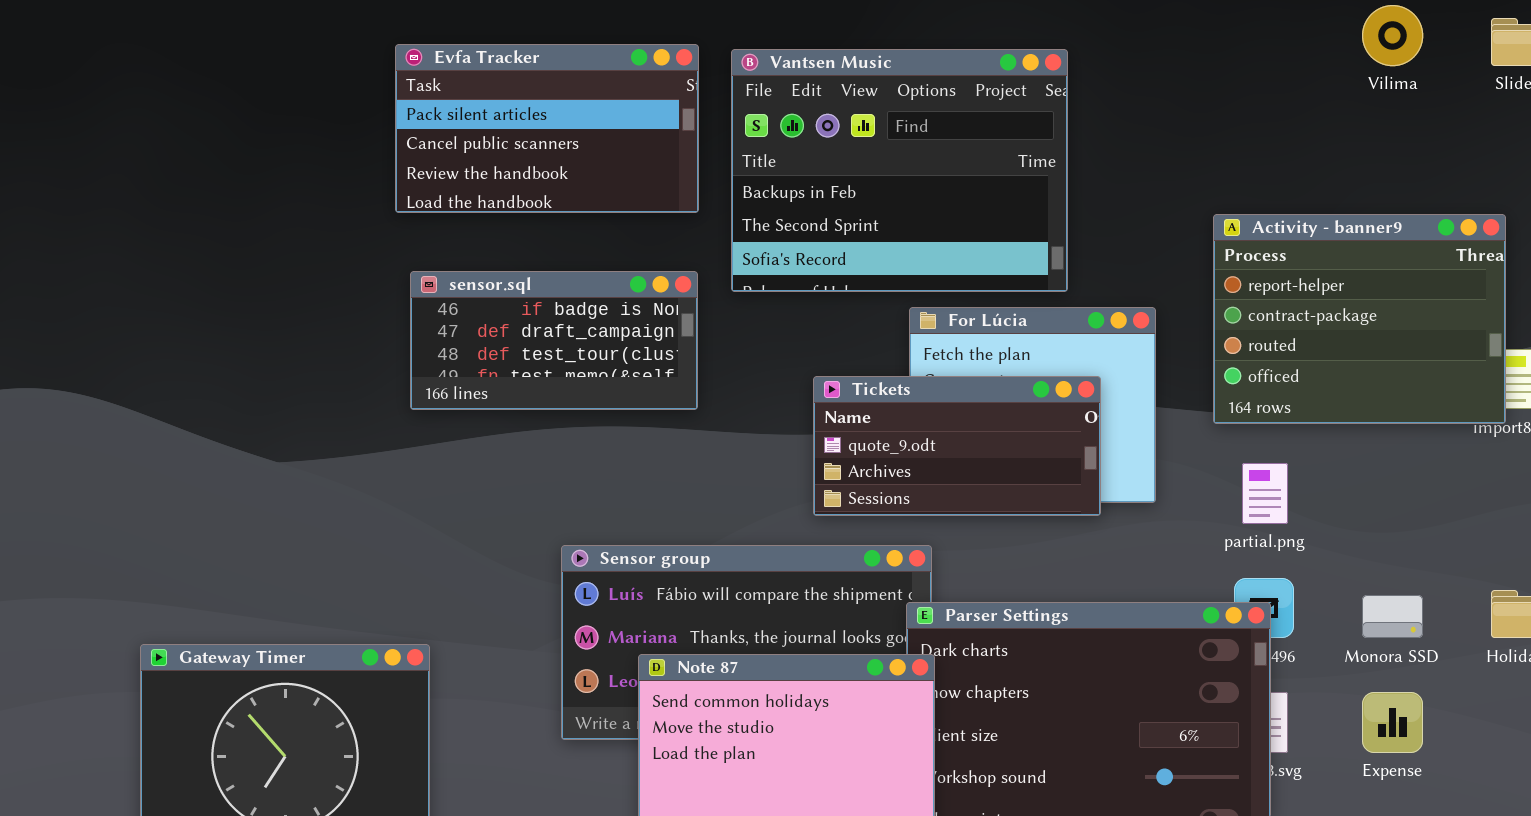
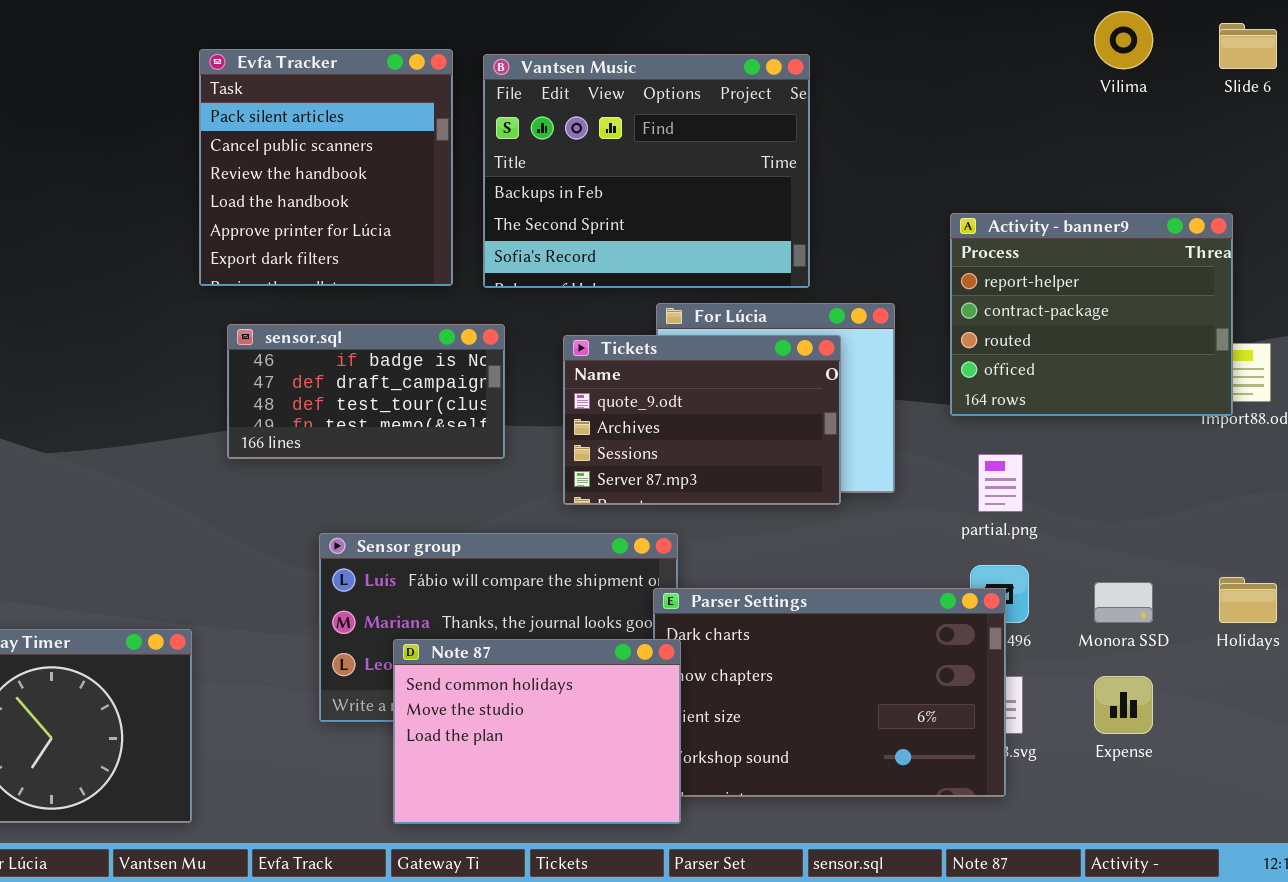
Evfa Tracker: [395,44,699,213] -> [199,49,453,286], resized
sensor.sql: [410,271,698,410] -> [227,324,505,459], moved
Tickets: [813,376,1101,516] -> [563,335,841,505], resized

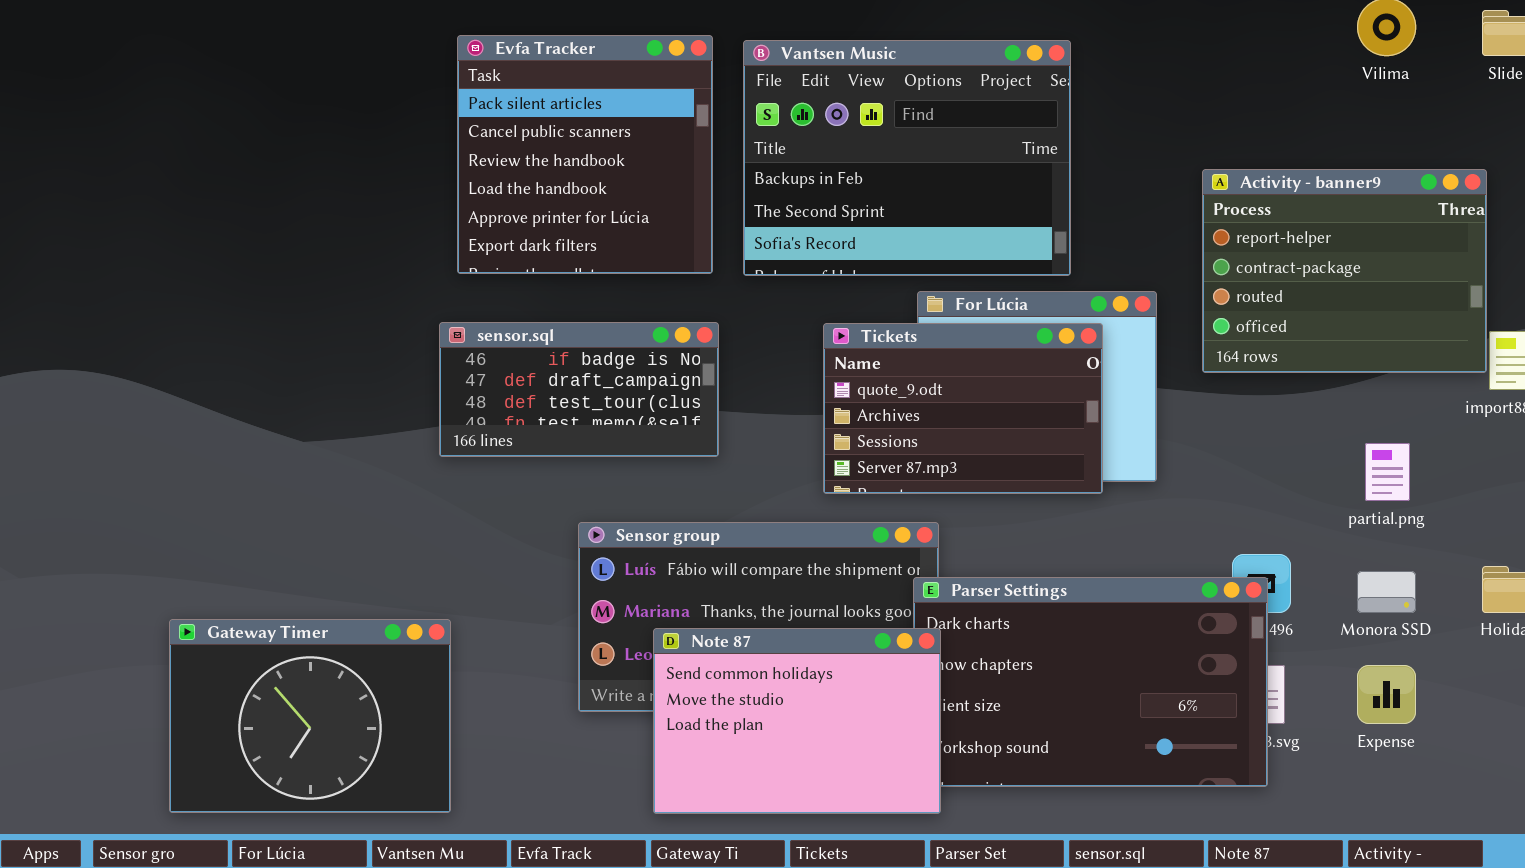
Activity - banner9: [950,213,1233,416] -> [1202,169,1487,373], moved
sensor.sql: [227,324,505,459] -> [439,322,719,457], moved
partial.png: [978,454,1023,512] -> [1365,443,1410,501], moved

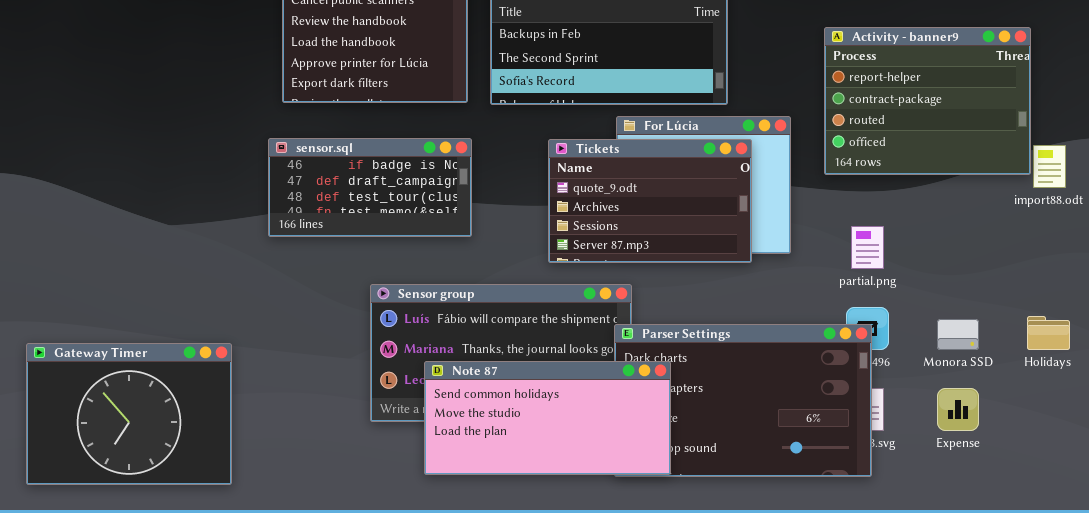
partial.png: [1365,443,1410,501] -> [851,226,884,269], moved
Gateway Timer: [169,619,451,813] -> [26,343,232,485], moved
Note 87: [653,628,941,814] -> [424,361,671,475], resized

